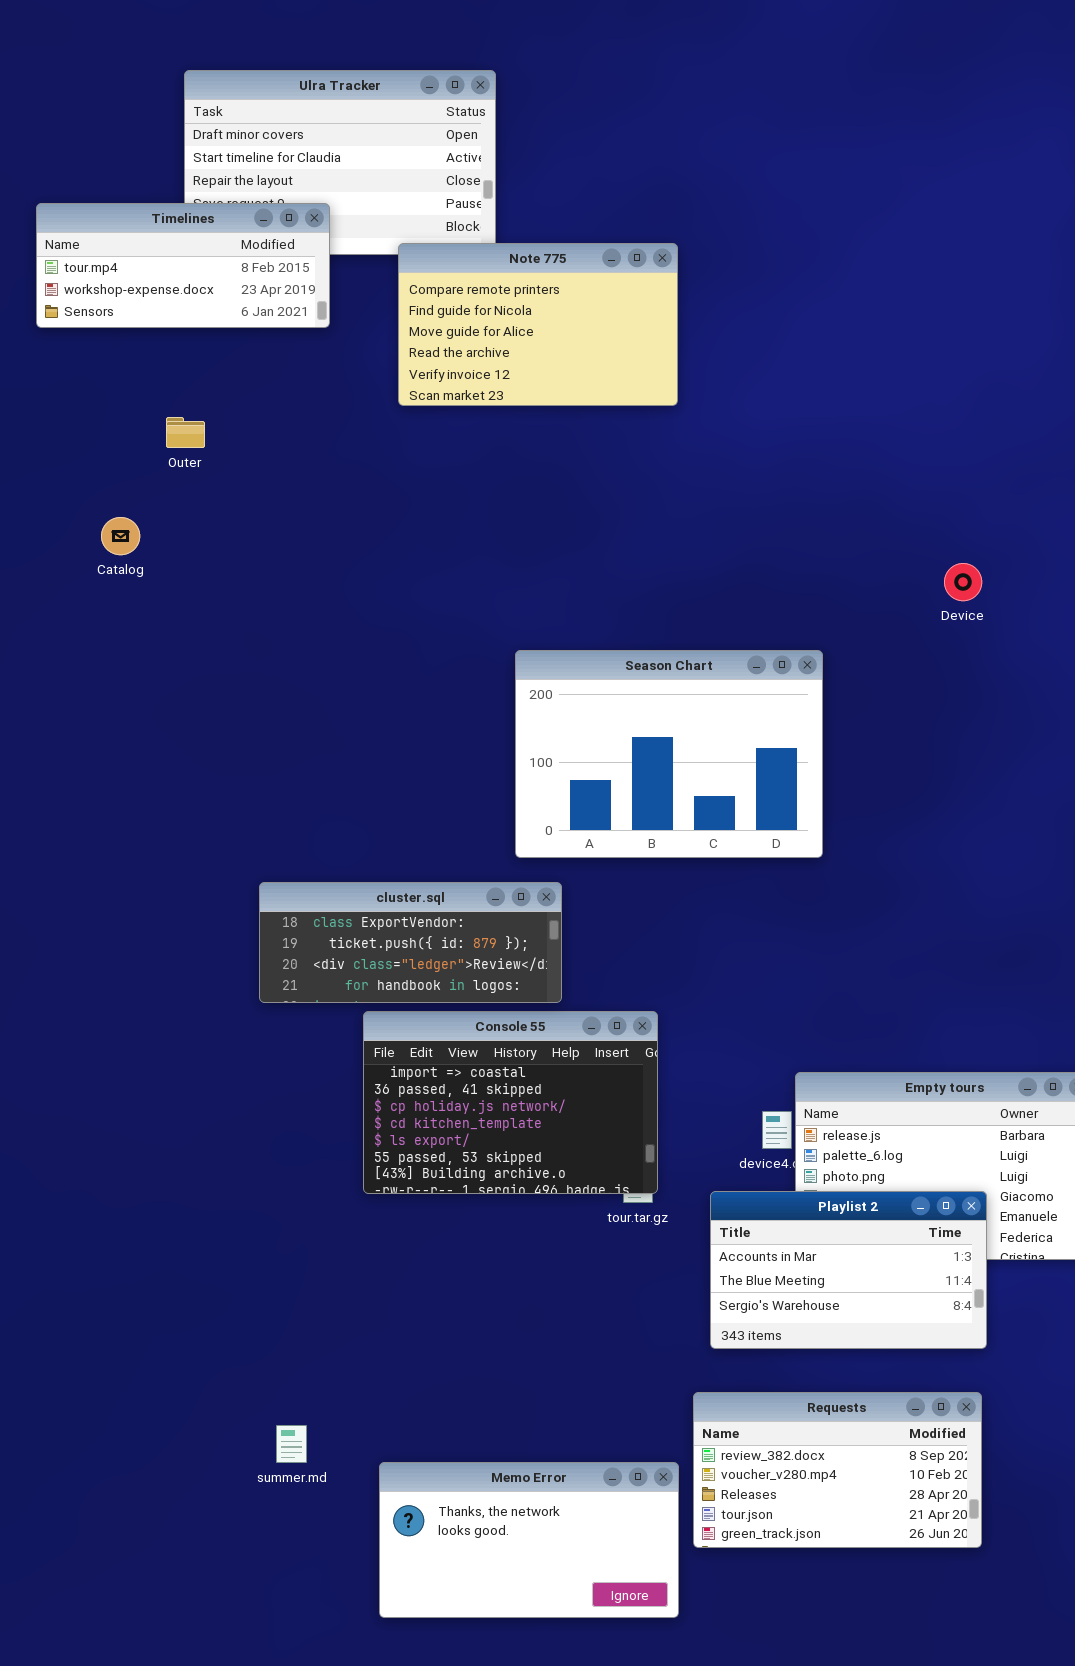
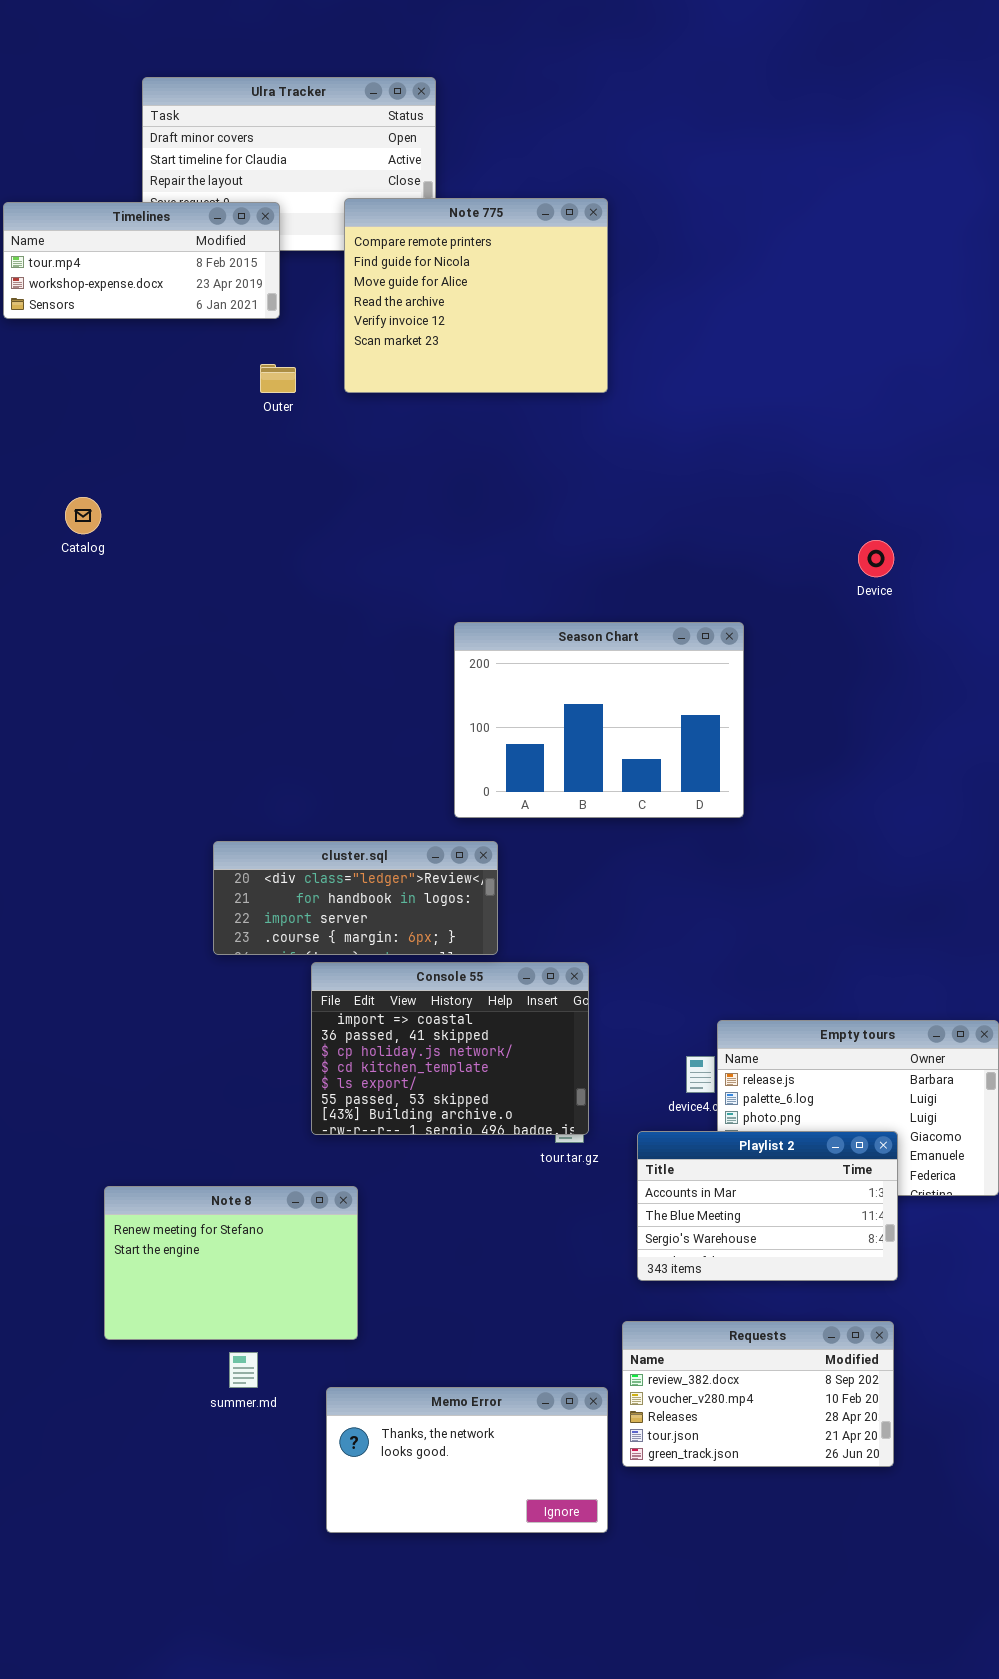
Note 775: [398,243,678,406] -> [344,198,608,393], resized
Outer: [166,417,205,448] -> [260,364,296,393], moved
cluster.sql: [259,882,562,1003] -> [213,841,498,955], scrolled down 2 rows
Note 8: none -> [104,1186,358,1340], opened

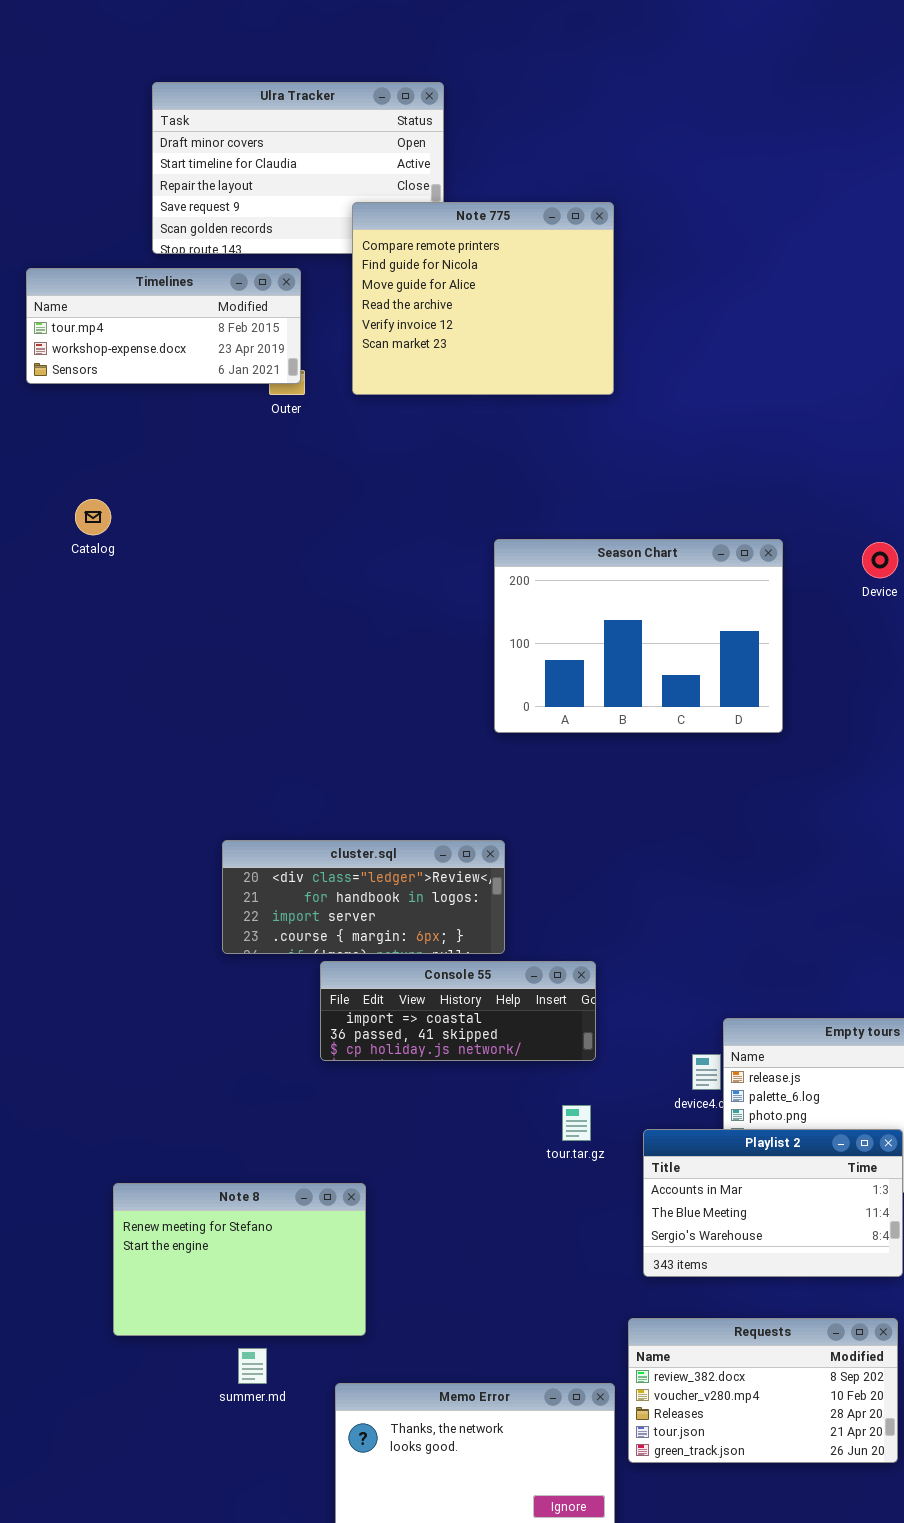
Timelines: [3,202,280,319] -> [26,268,301,384], moved
Season Chart: [454,622,744,818] -> [494,539,783,733], moved
Console 55: [311,962,589,1135] -> [320,961,596,1061], resized

